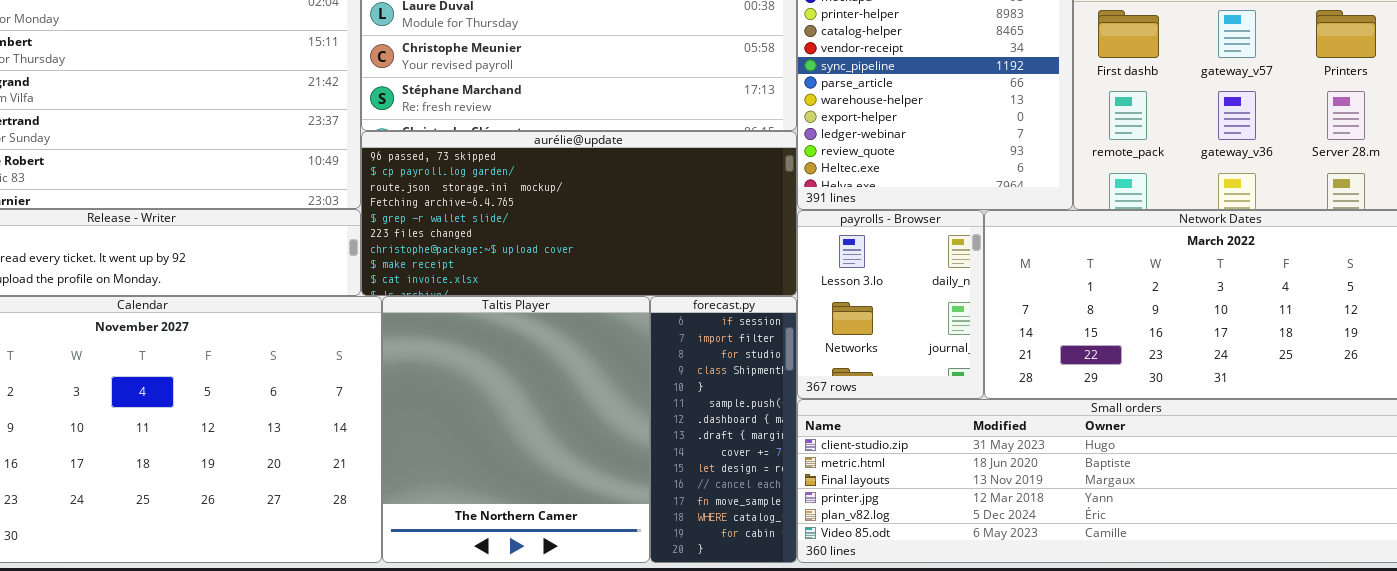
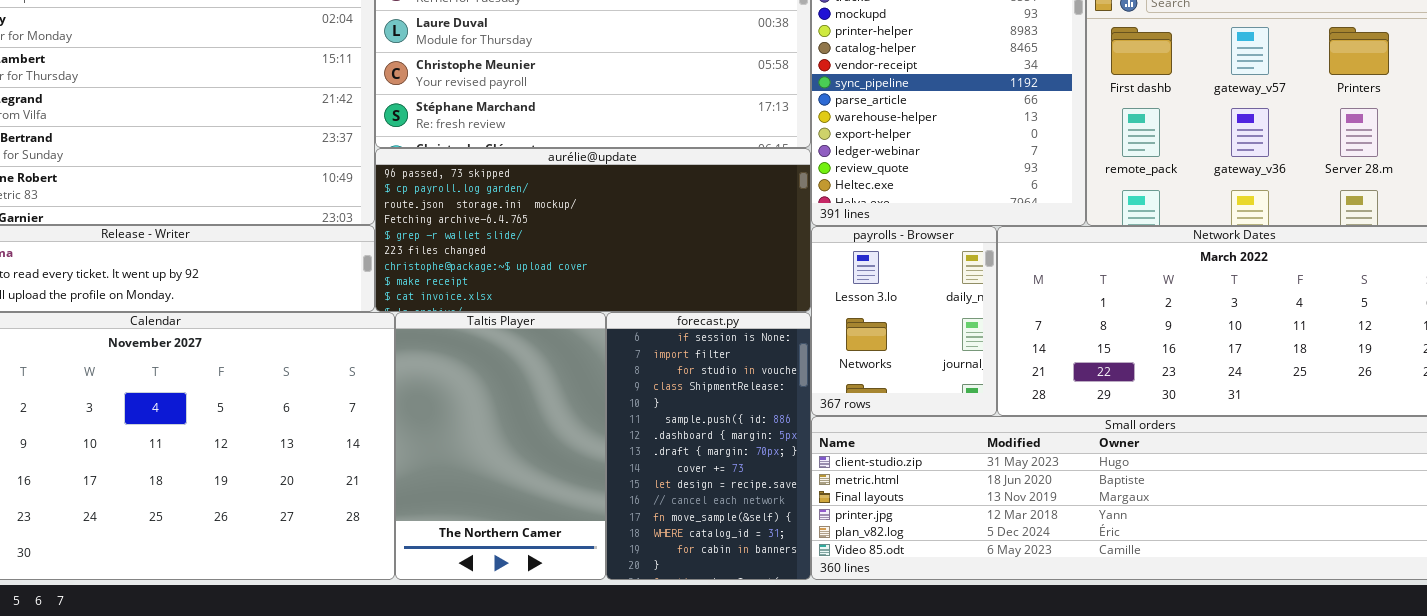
Taltis Player: [382,296,650,563] -> [395,312,606,580], resized
forecast.py: [650,296,797,563] -> [606,312,811,580], resized

